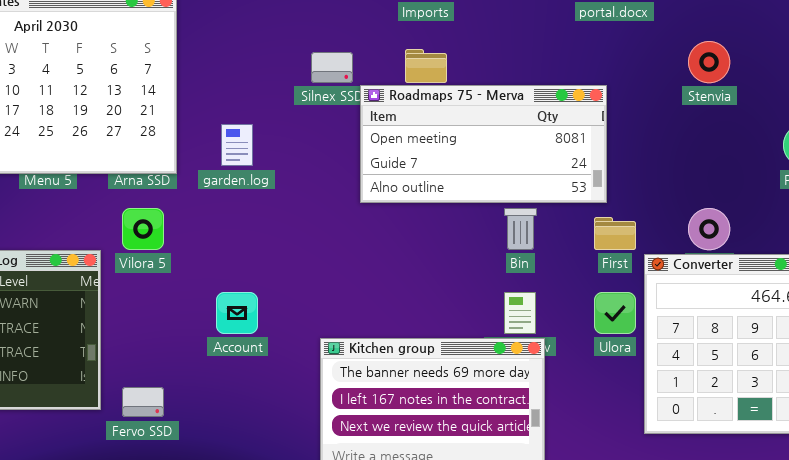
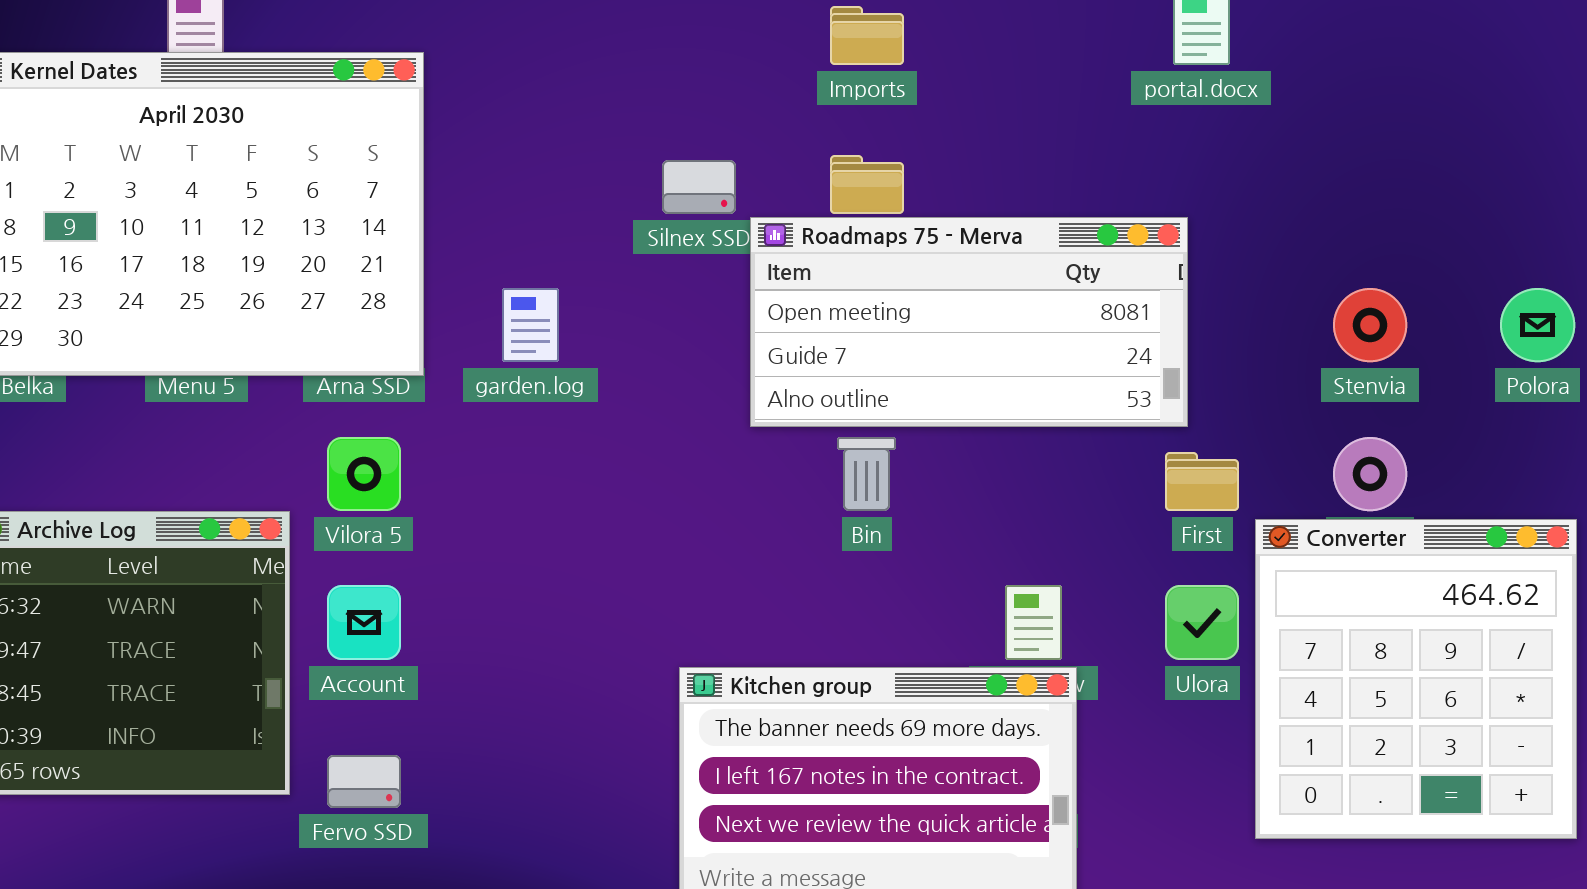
Stenvia: [688,41,730,83] -> [1333,288,1407,362], moved
Bin: [504,208,537,250] -> [837,437,896,511], moved
Account: [216,292,258,334] -> [327,585,401,660], moved

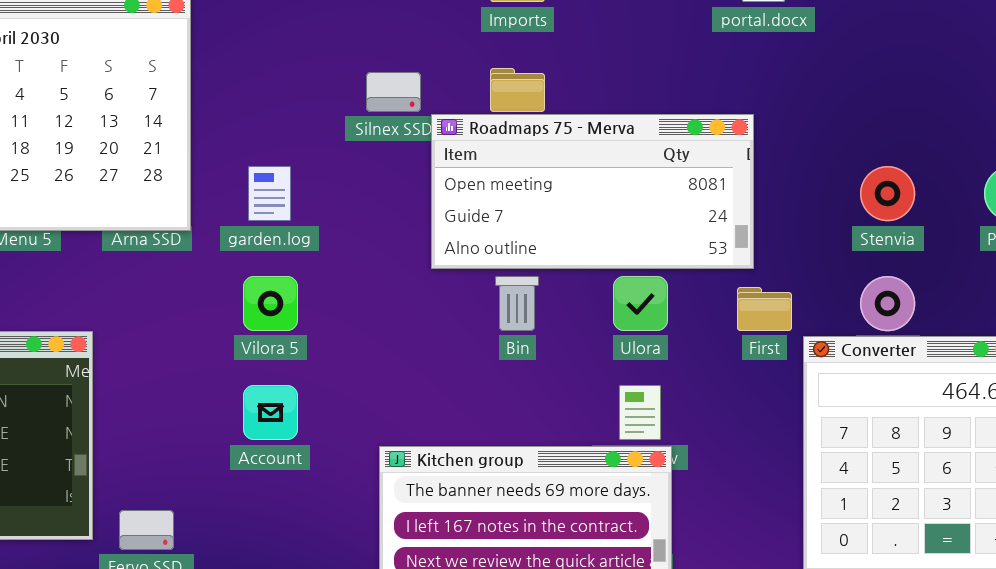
Vilora 5: [327,437,401,511] -> [243,276,298,331], moved
Account: [327,585,401,660] -> [243,385,298,440], moved
Ulora: [1165,585,1239,660] -> [613,276,668,331], moved

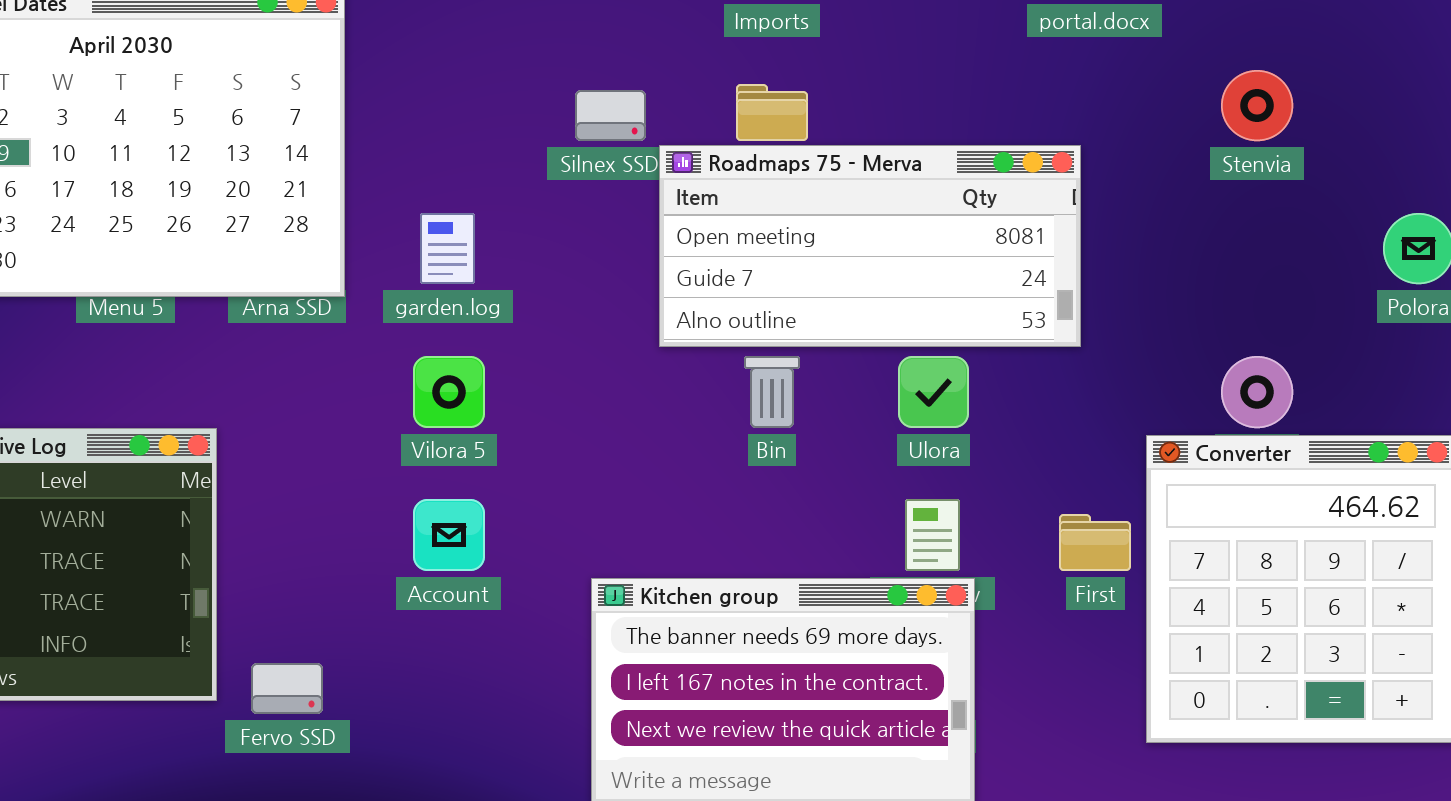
Stenvia: [860,166,915,221] -> [1221,70,1293,141], moved
First: [737,287,792,331] -> [1059,514,1131,571], moved

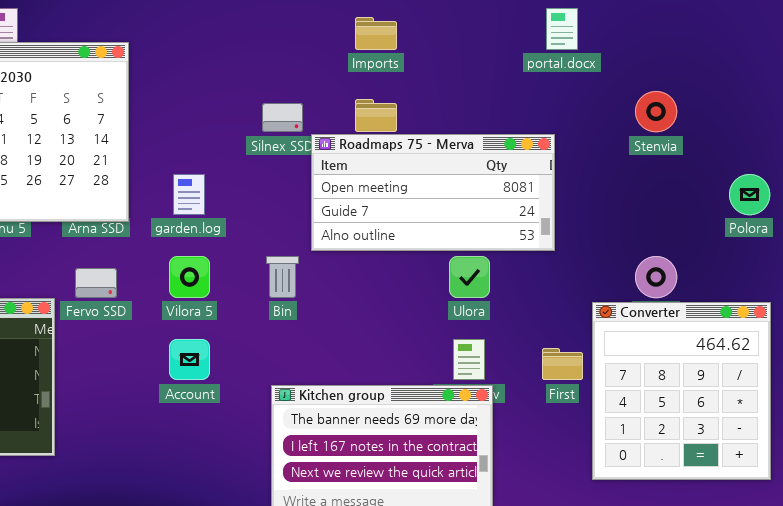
Bin: [744,356,800,428] -> [266,256,299,298], moved
Fervo SSD: [251,663,323,714] -> [75,268,117,298], moved

